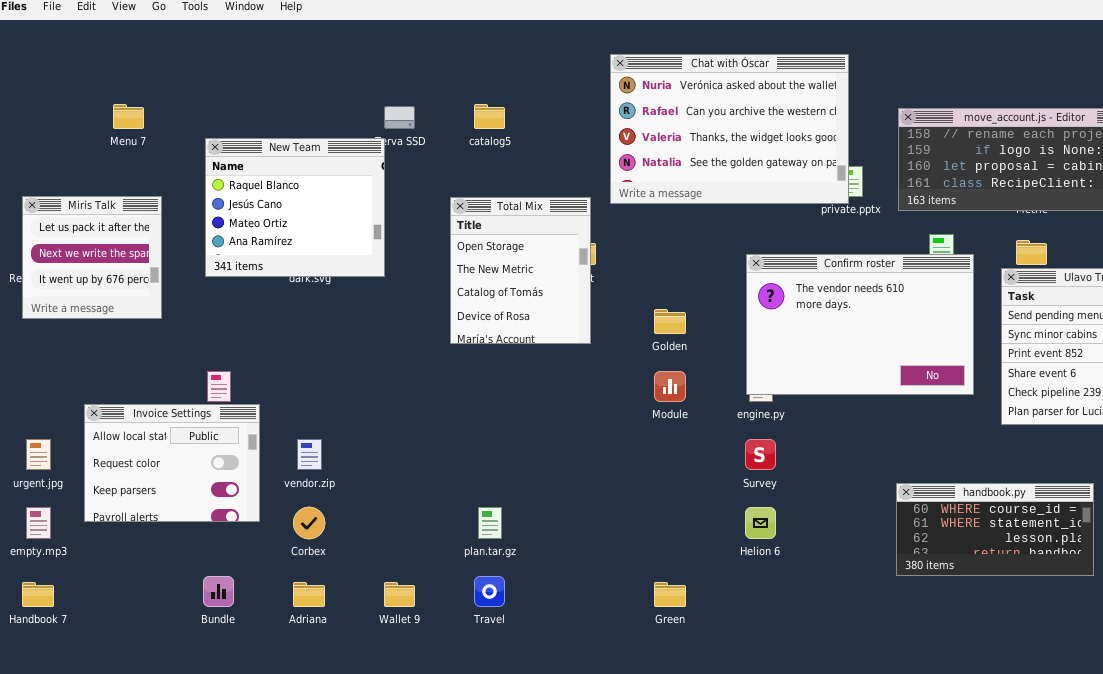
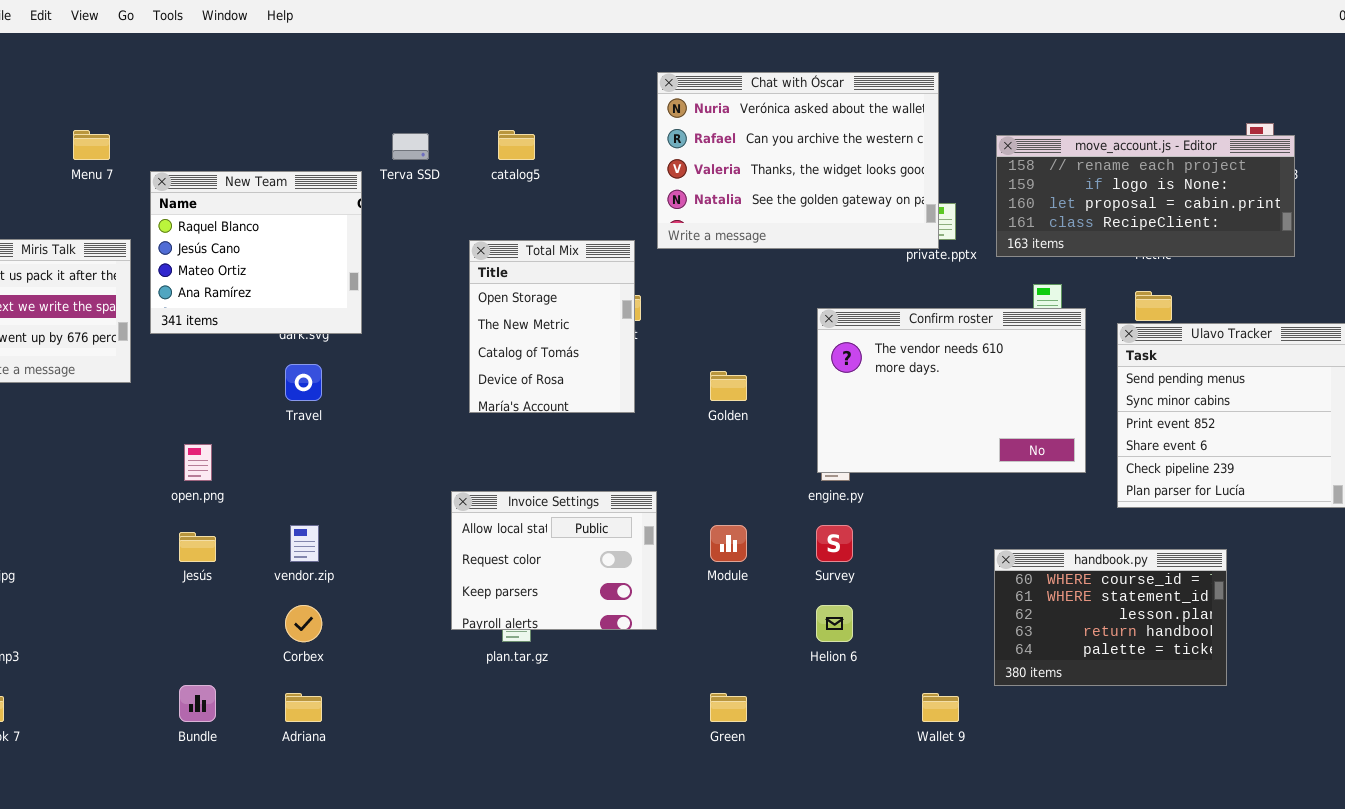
New Team: [205,138,385,277] -> [150,171,362,334], moved
Module: [654,371,686,402] -> [710,525,747,562], moved
Invoice Settings: [84,404,260,522] -> [451,491,657,630], moved
handbook.py: [896,483,1094,576] -> [994,549,1227,686], resized
Travel: [474,576,505,607] -> [285,364,322,401], moved
Wallet 9: [384,582,415,607] -> [922,693,959,722], moved

